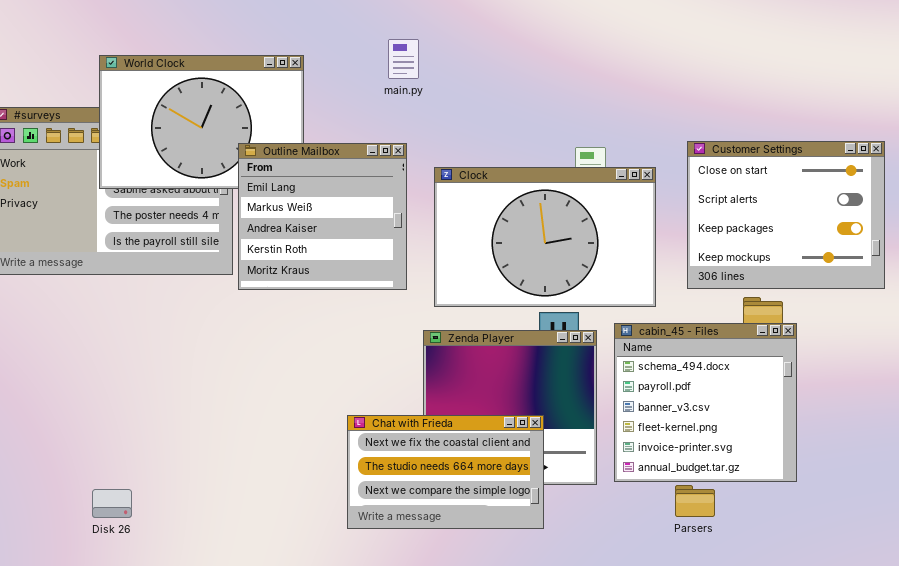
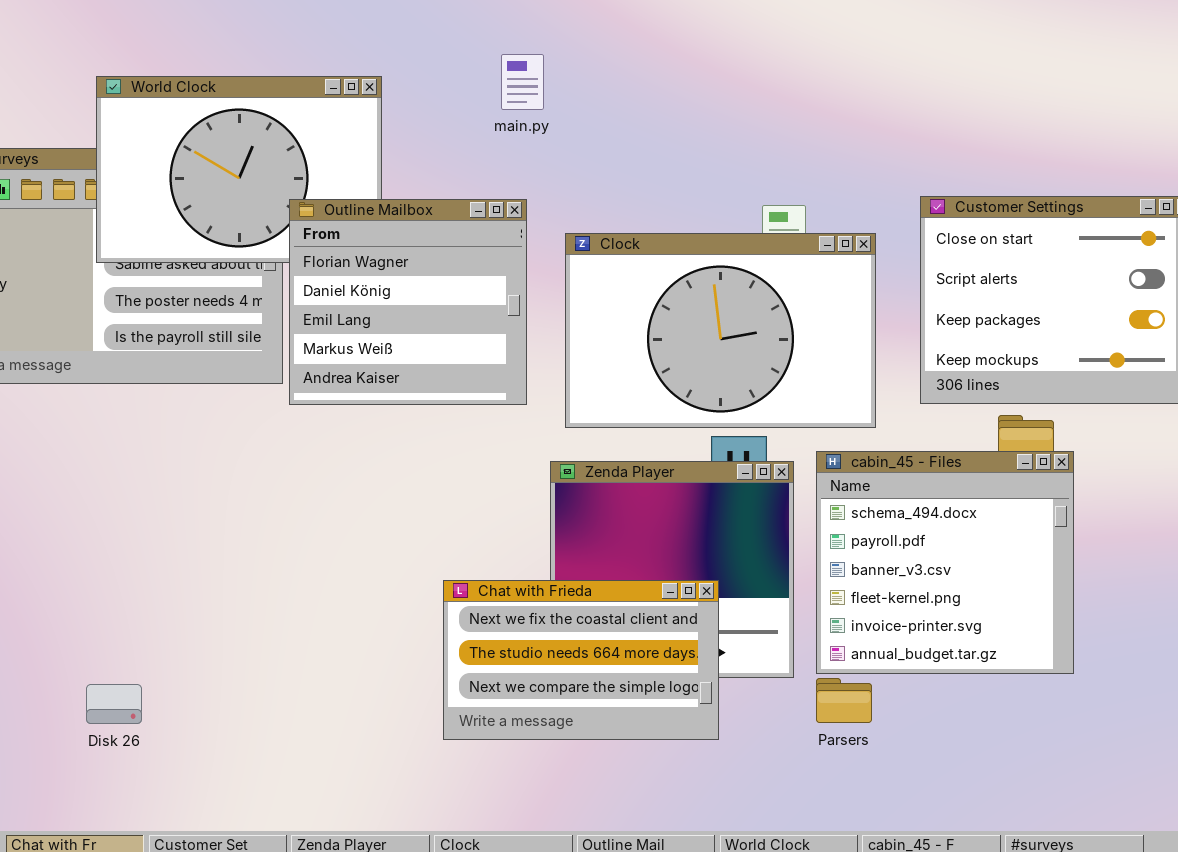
Outline Mailbox: [238,143,407,290] -> [289,199,527,405], scrolled up 2 rows
Parsers: [675,485,715,517] -> [816,678,872,723], moved

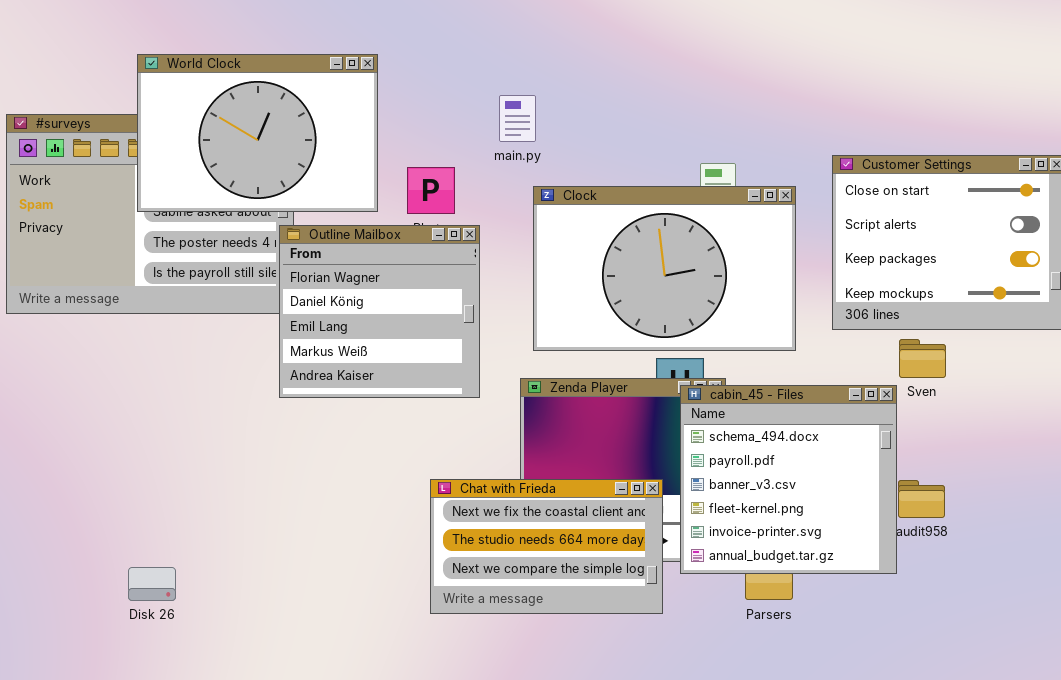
main.py: [501,54,544,110] -> [499,95,536,142], moved
Outline Mailbox: [289,199,527,405] -> [279,225,480,398], moved
cabin_45 - Files: [816,451,1074,674] -> [680,385,897,574], moved

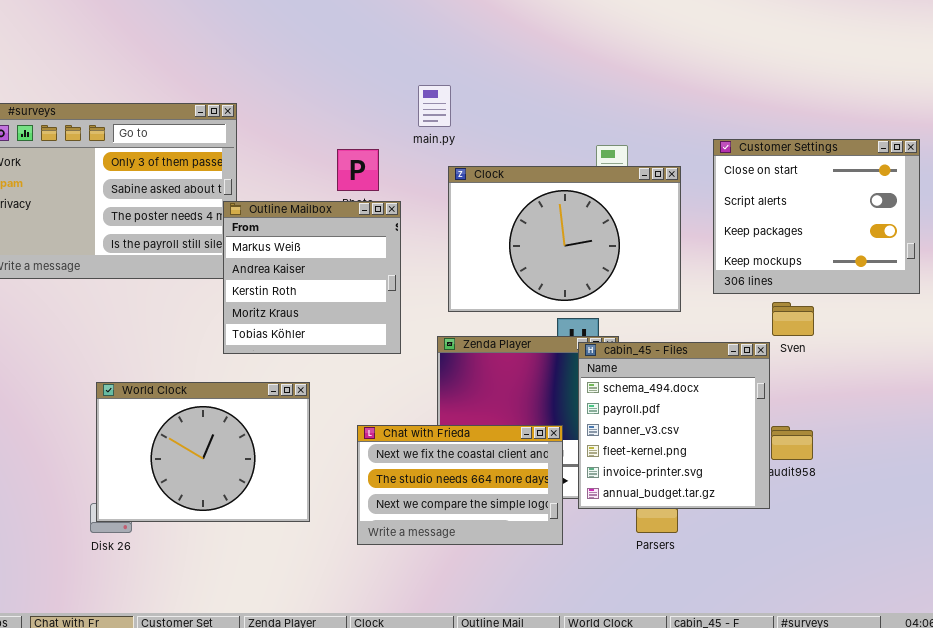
World Clock: [137,54,378,212] -> [96,382,310,522], moved
Outline Mailbox: [279,225,480,398] -> [223,201,401,354], scrolled down 3 rows

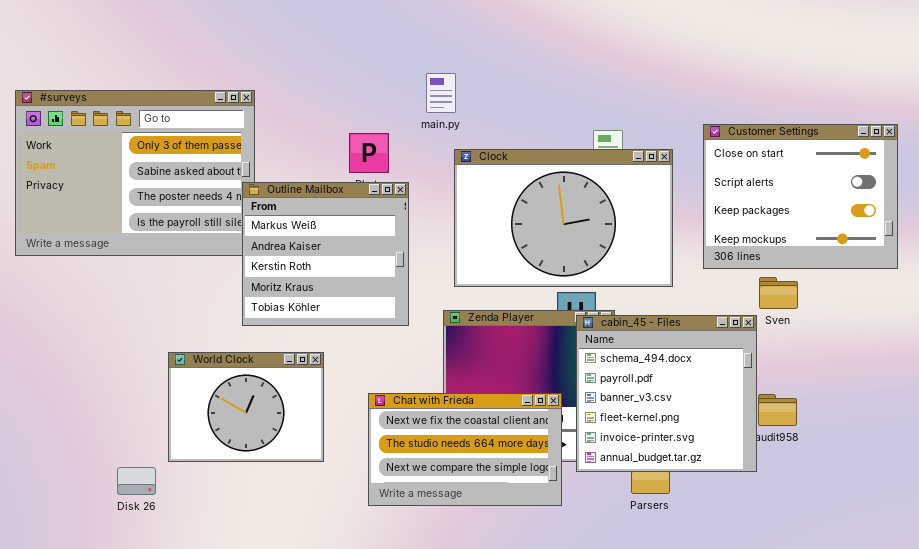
World Clock: [96,382,310,522] -> [168,352,324,462], resized

